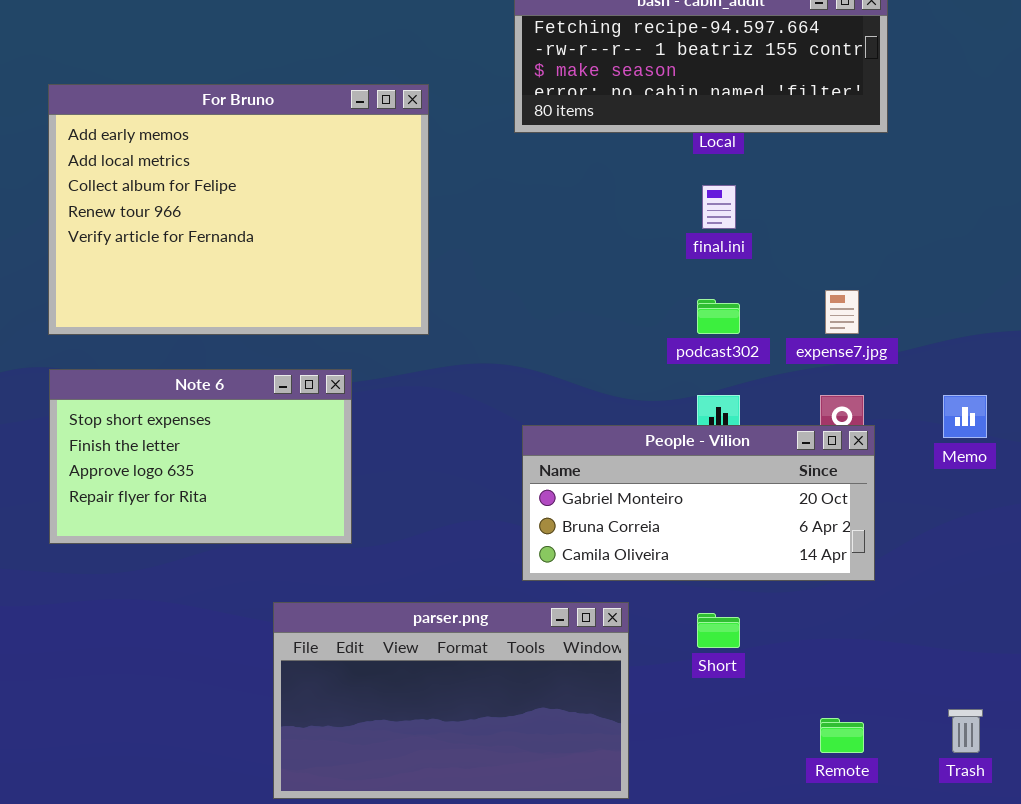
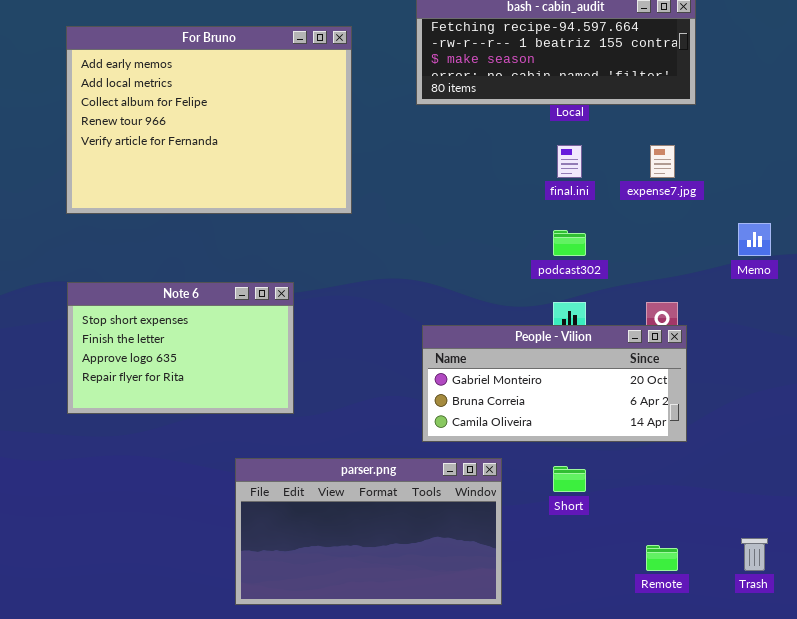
For Bruno: [48,84,429,335] -> [66,26,352,214], moved
expense7.jpg: [825,290,859,334] -> [650,145,675,178], moved
Memo: [943,395,987,438] -> [738,223,771,256], moved

